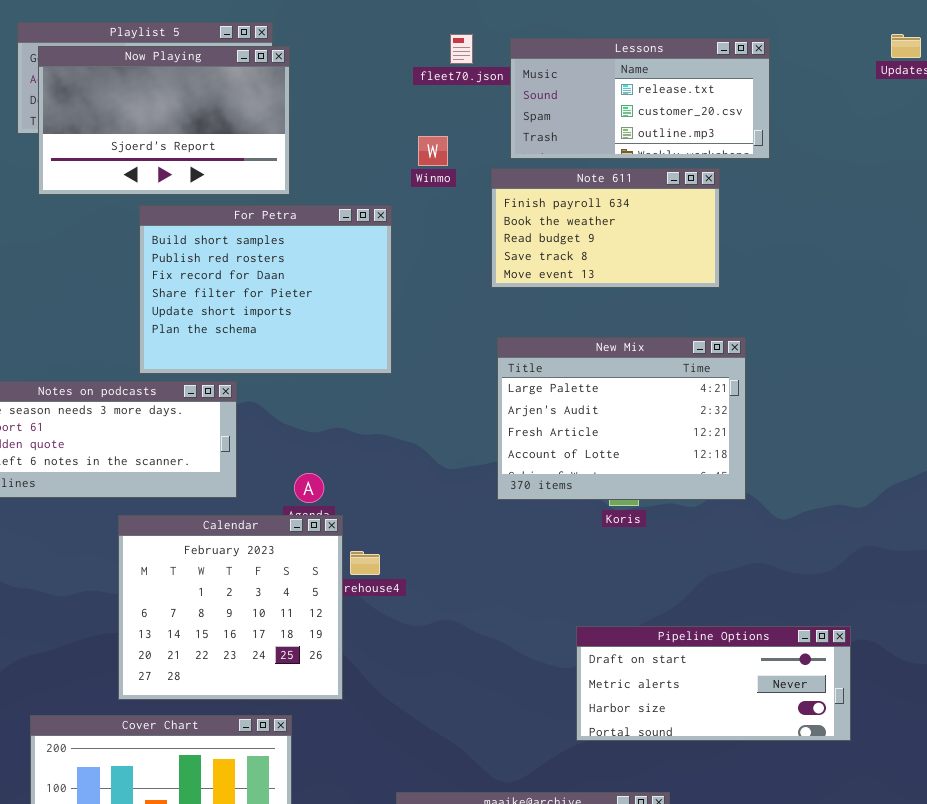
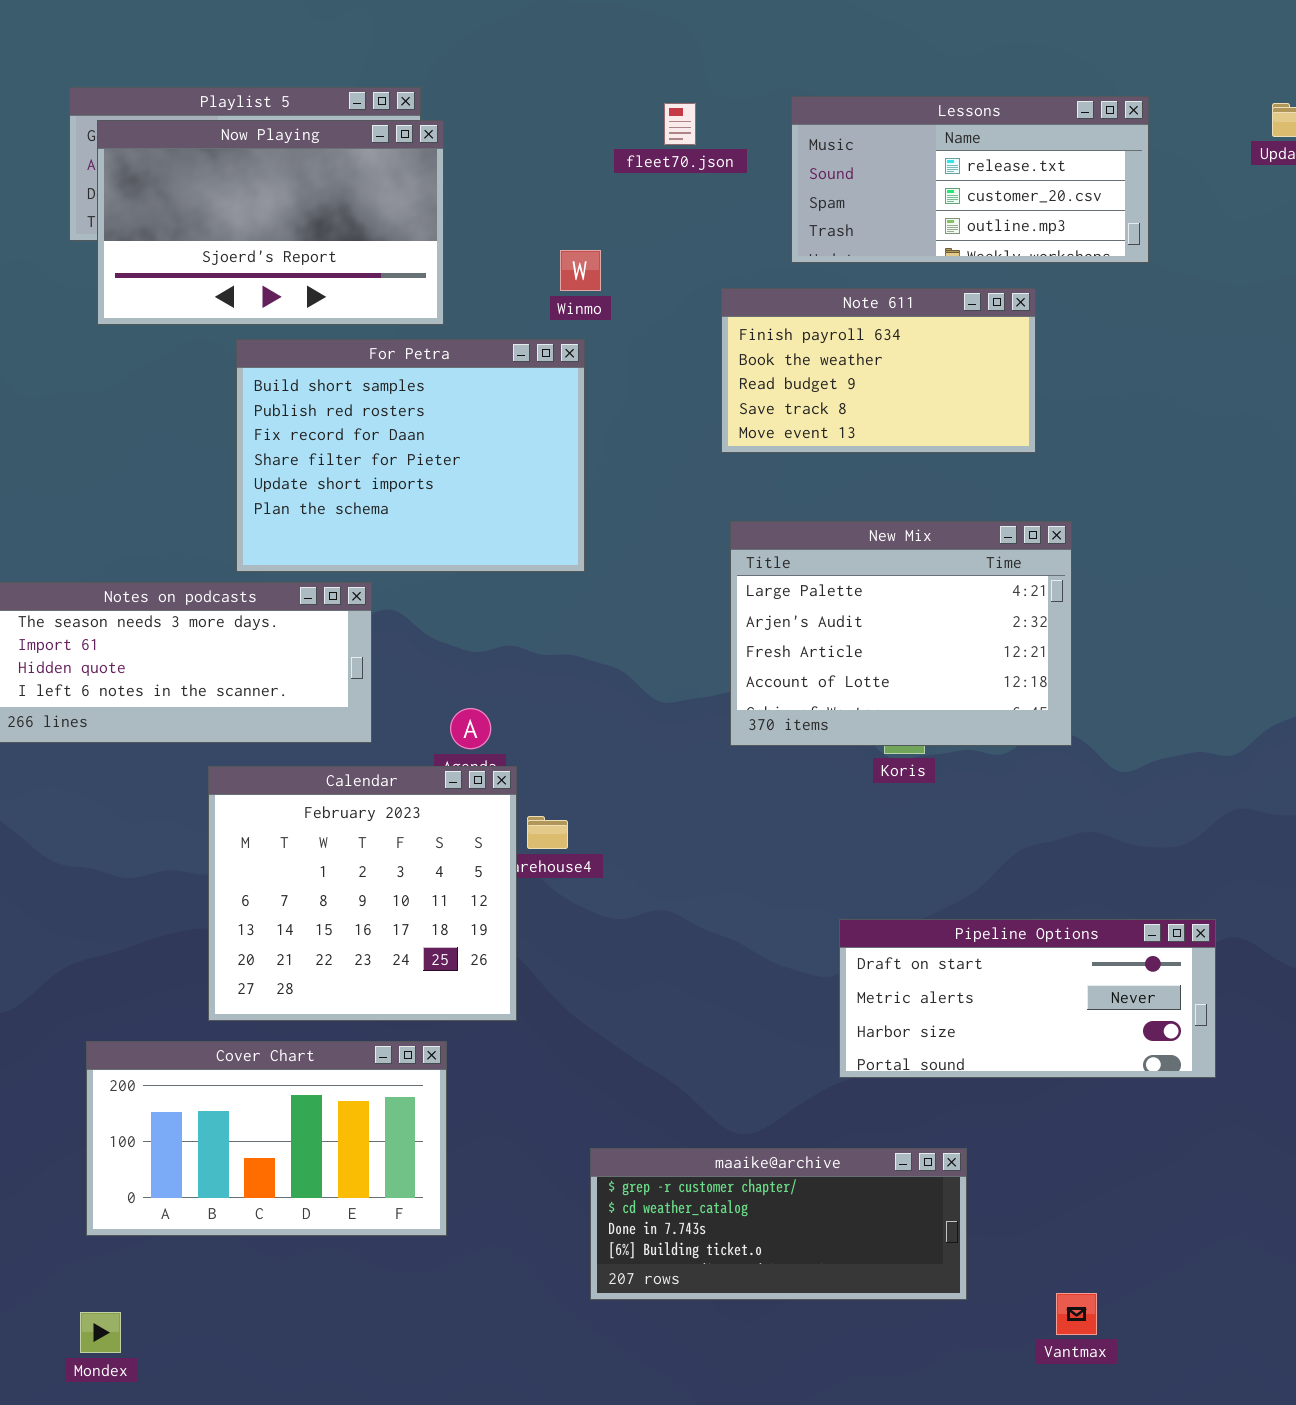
Lessons: [510,38,770,159] -> [791,96,1149,263], moved
Winmo: [418,136,448,166] -> [560,250,601,291], moved

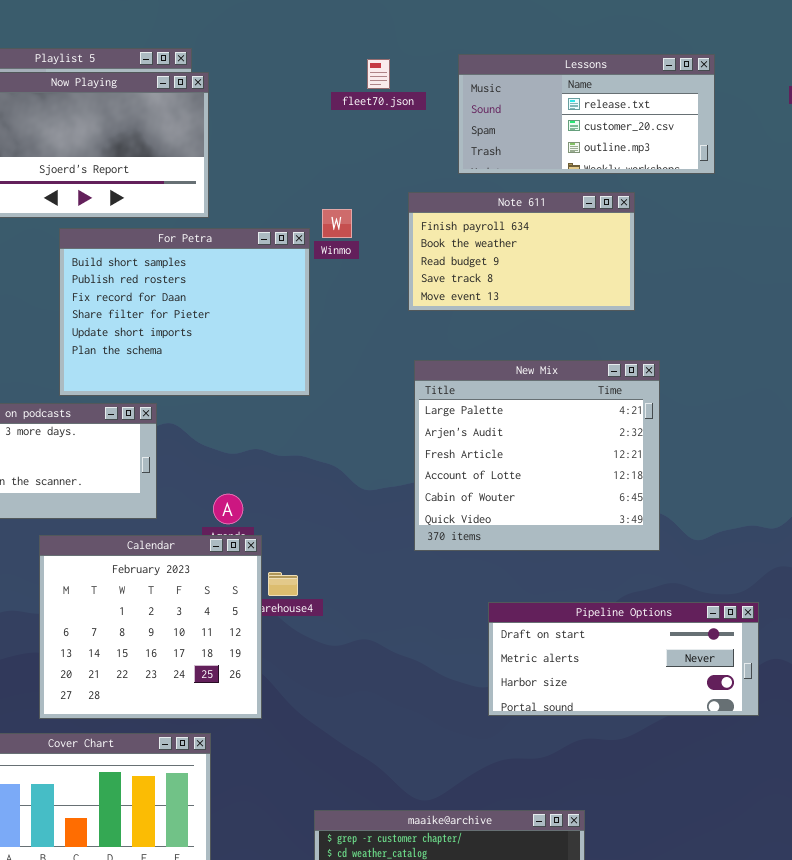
Winmo: [560,250,601,291] -> [322,209,352,238], moved
New Mix: [730,521,1072,746] -> [414,360,660,551], resized
Pipeline Options: [839,919,1216,1078] -> [488,602,759,716], moved

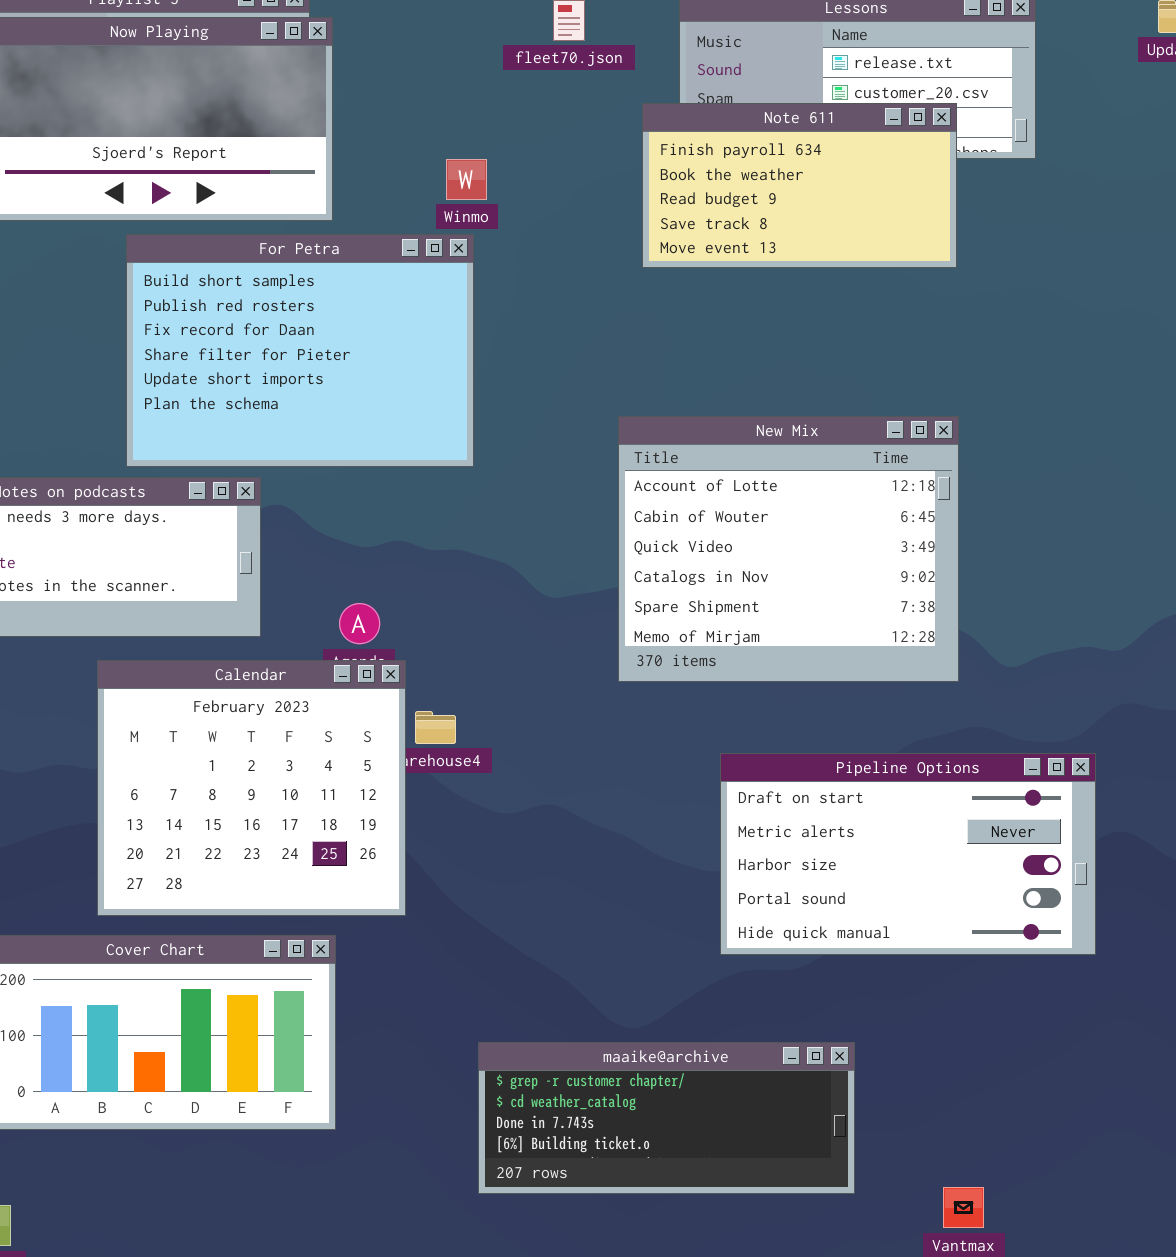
Note 611: [408,192,635,311] -> [642,103,957,268], moved
Winmo: [322,209,352,238] -> [446,159,487,200], moved
New Mix: [414,360,660,551] -> [618,416,959,682], scrolled down 3 rows
Pipeline Options: [488,602,759,716] -> [720,753,1096,955], resized

